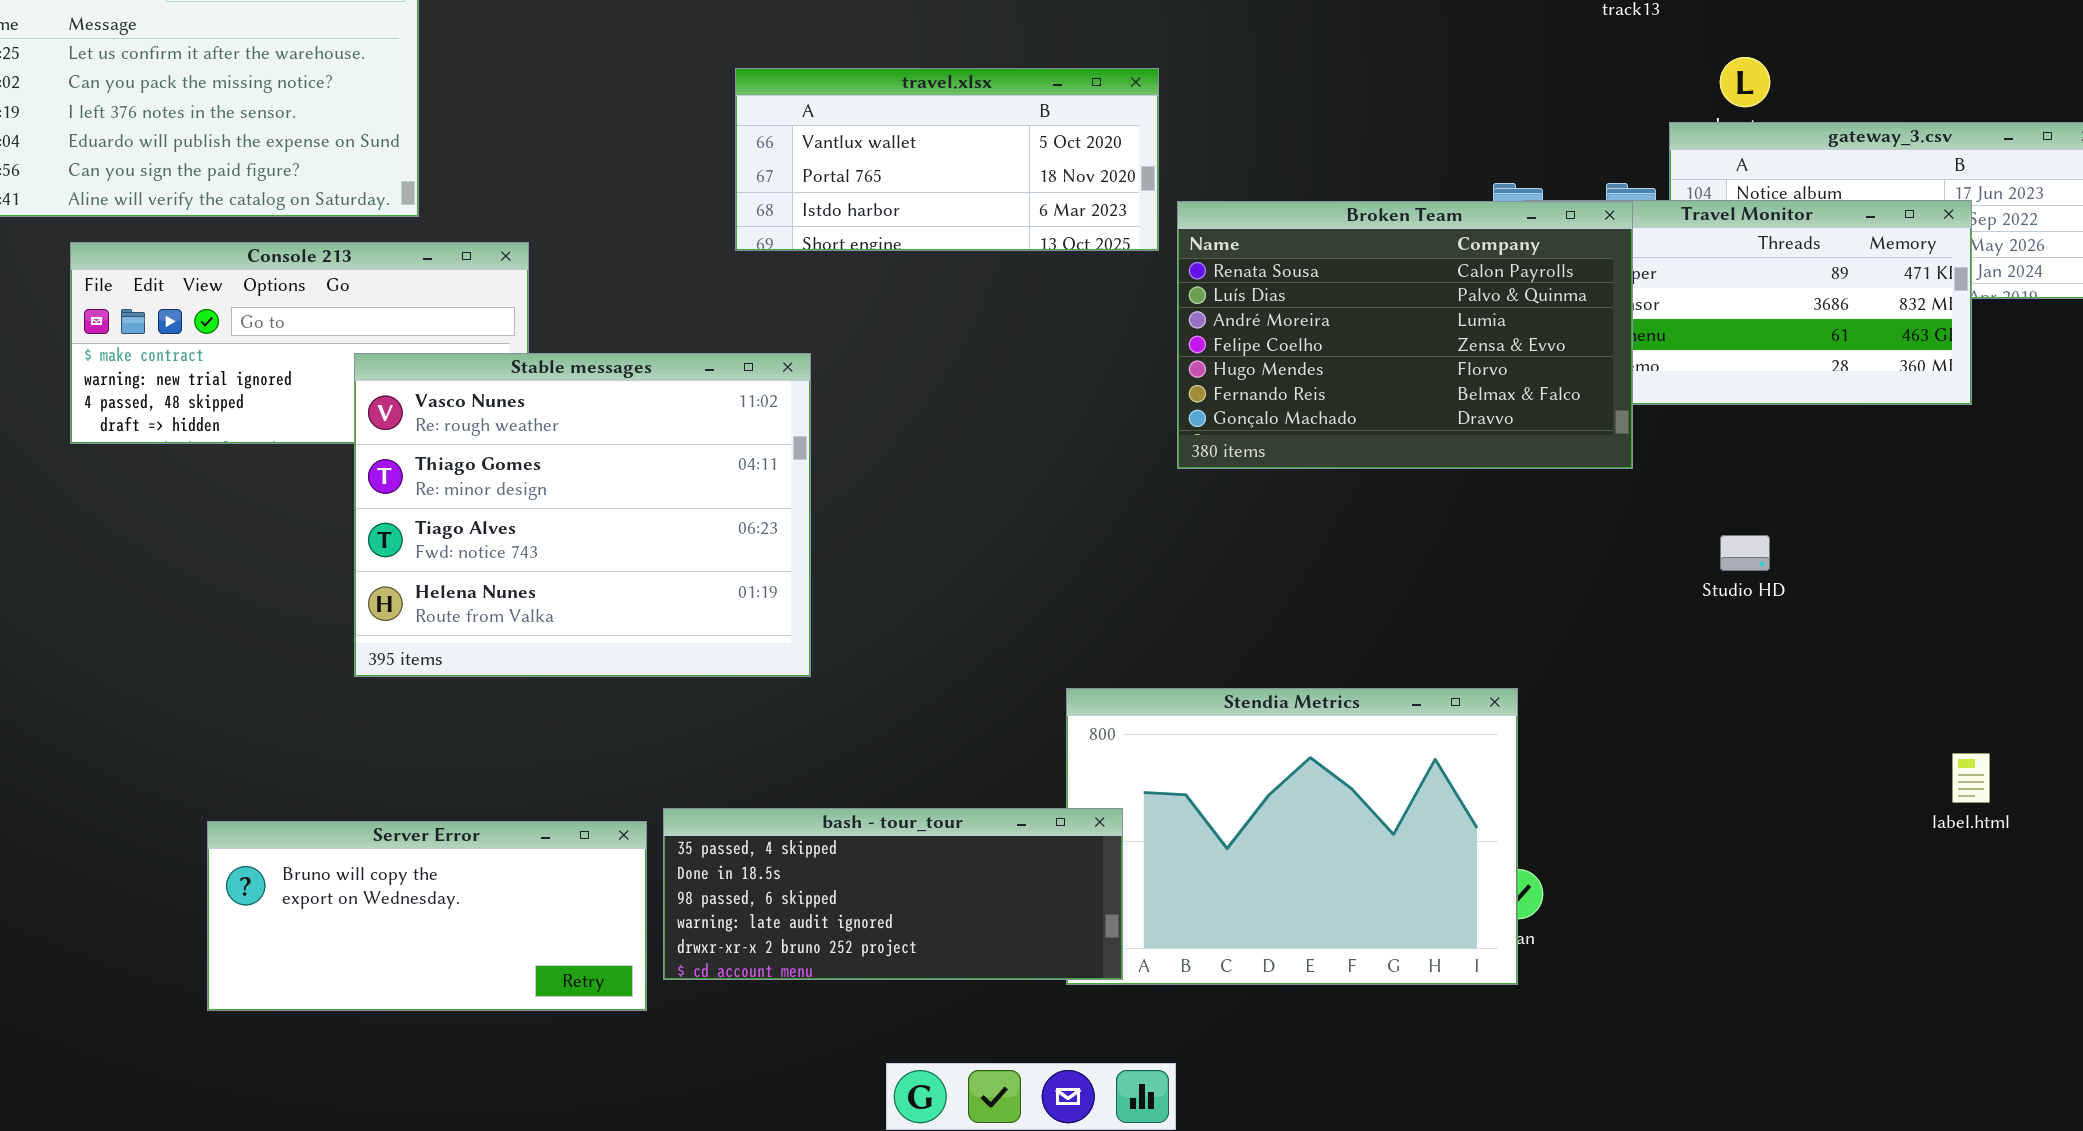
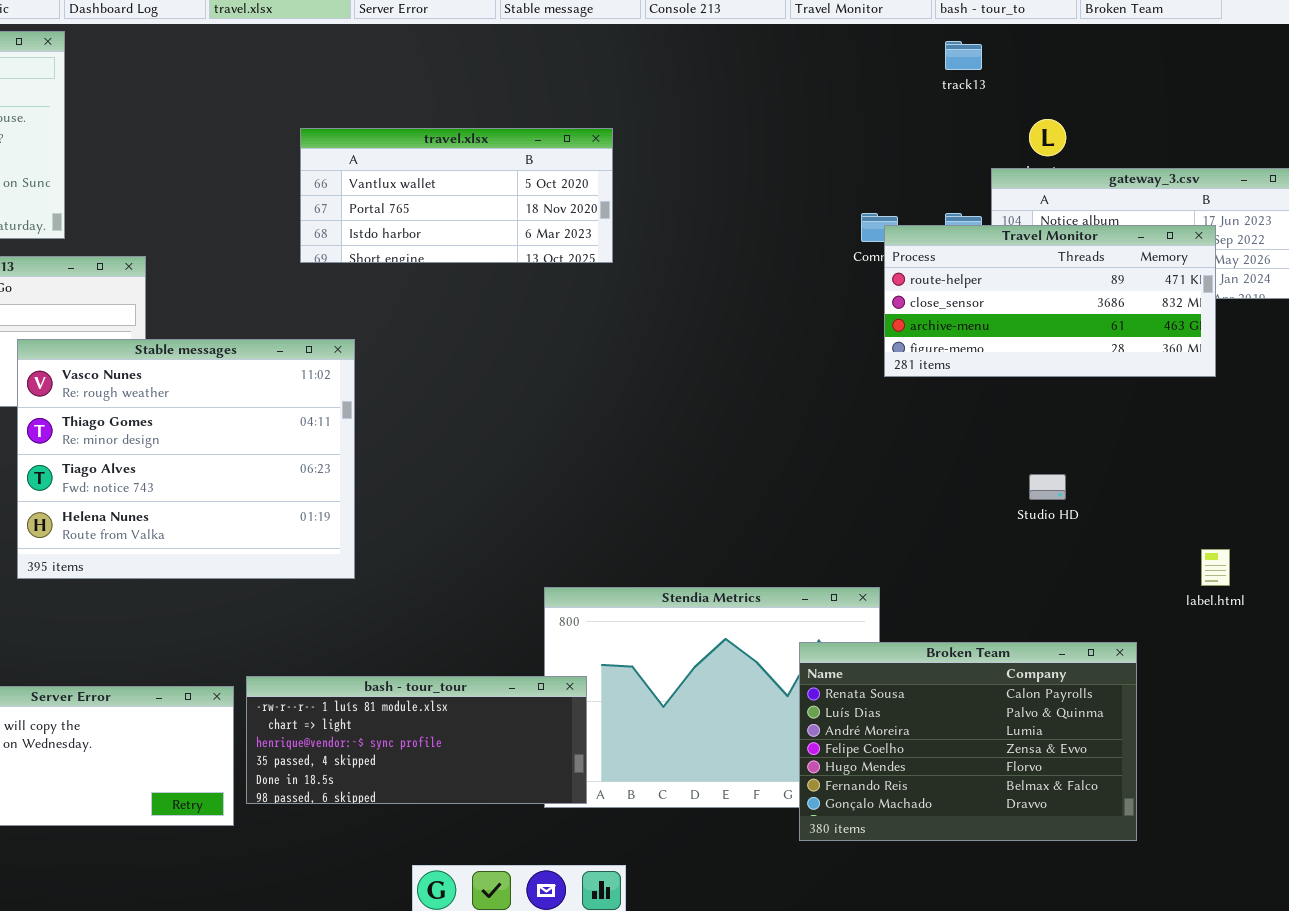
Broken Team: [1177,201,1633,469] -> [799,642,1137,841], moved
label.html: [1952,753,1990,803] -> [1201,549,1230,586], moved
bash - tour_tour: [663,808,1123,980] -> [246,676,587,804], scrolled up 3 rows

